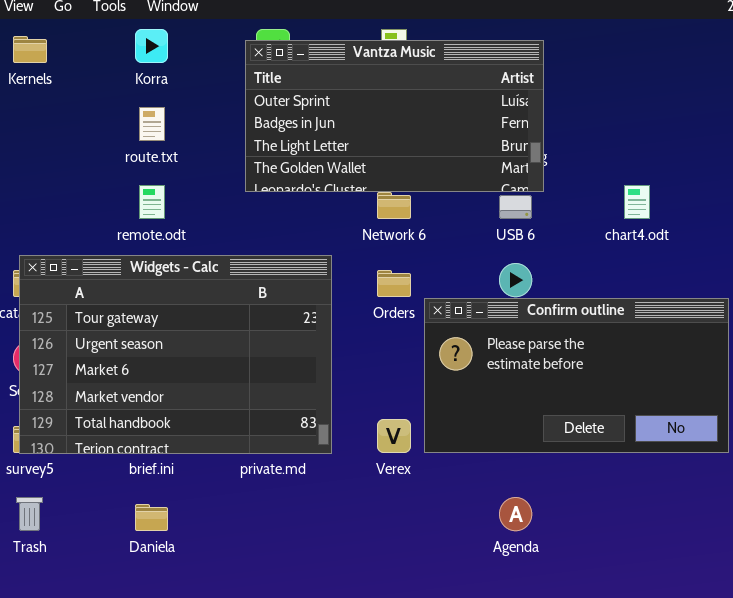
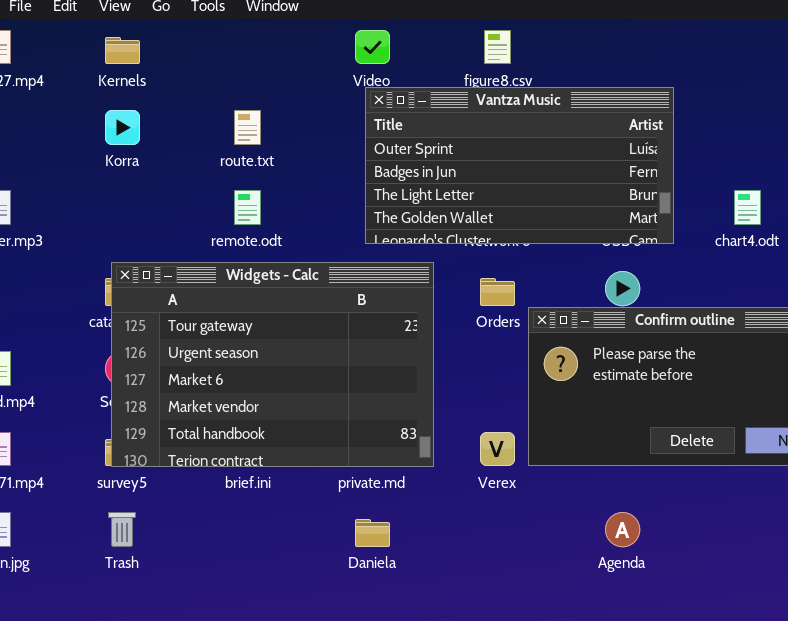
Korra: [135,29,168,63] -> [105,110,140,145], moved
Vantza Music: [245,40,544,192] -> [365,87,674,244], moved
Daniela: [135,504,168,531] -> [355,519,390,547], moved

